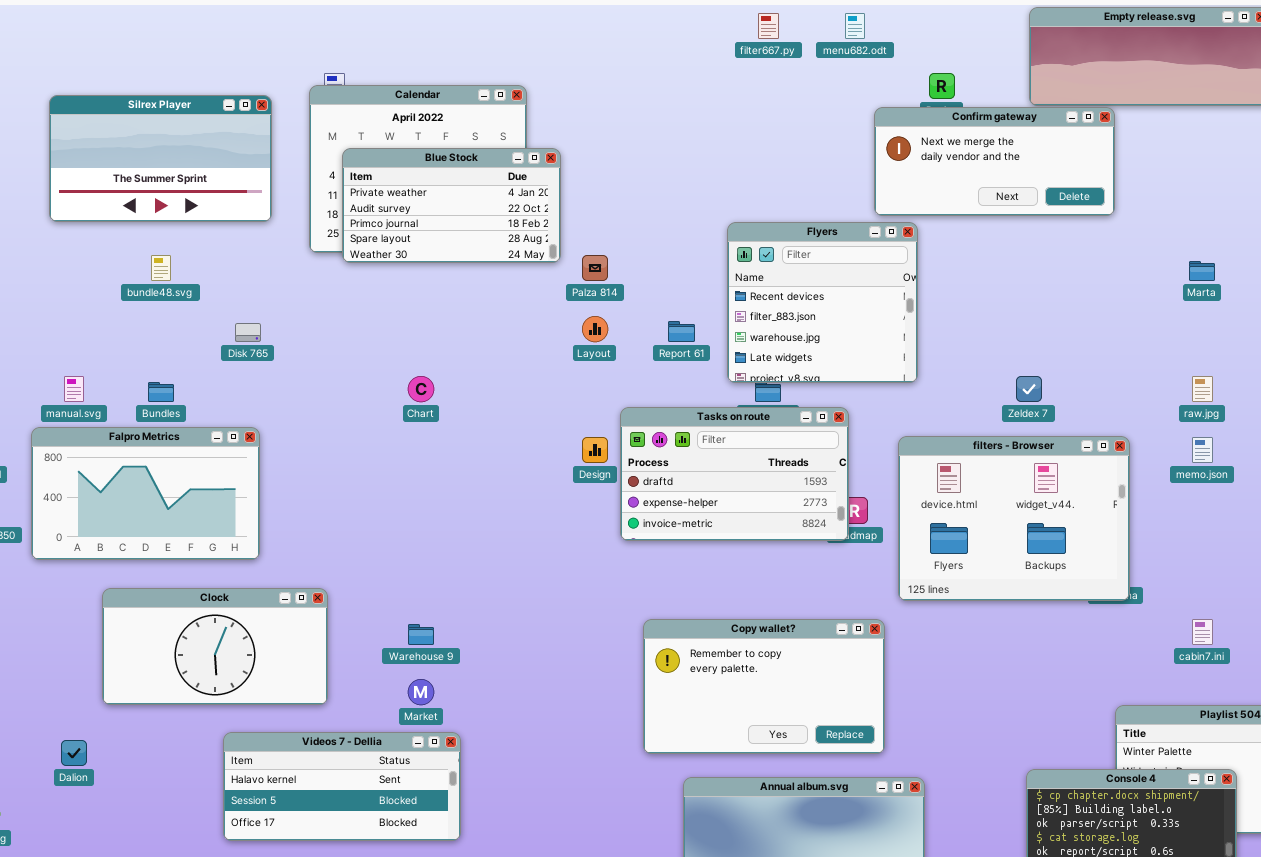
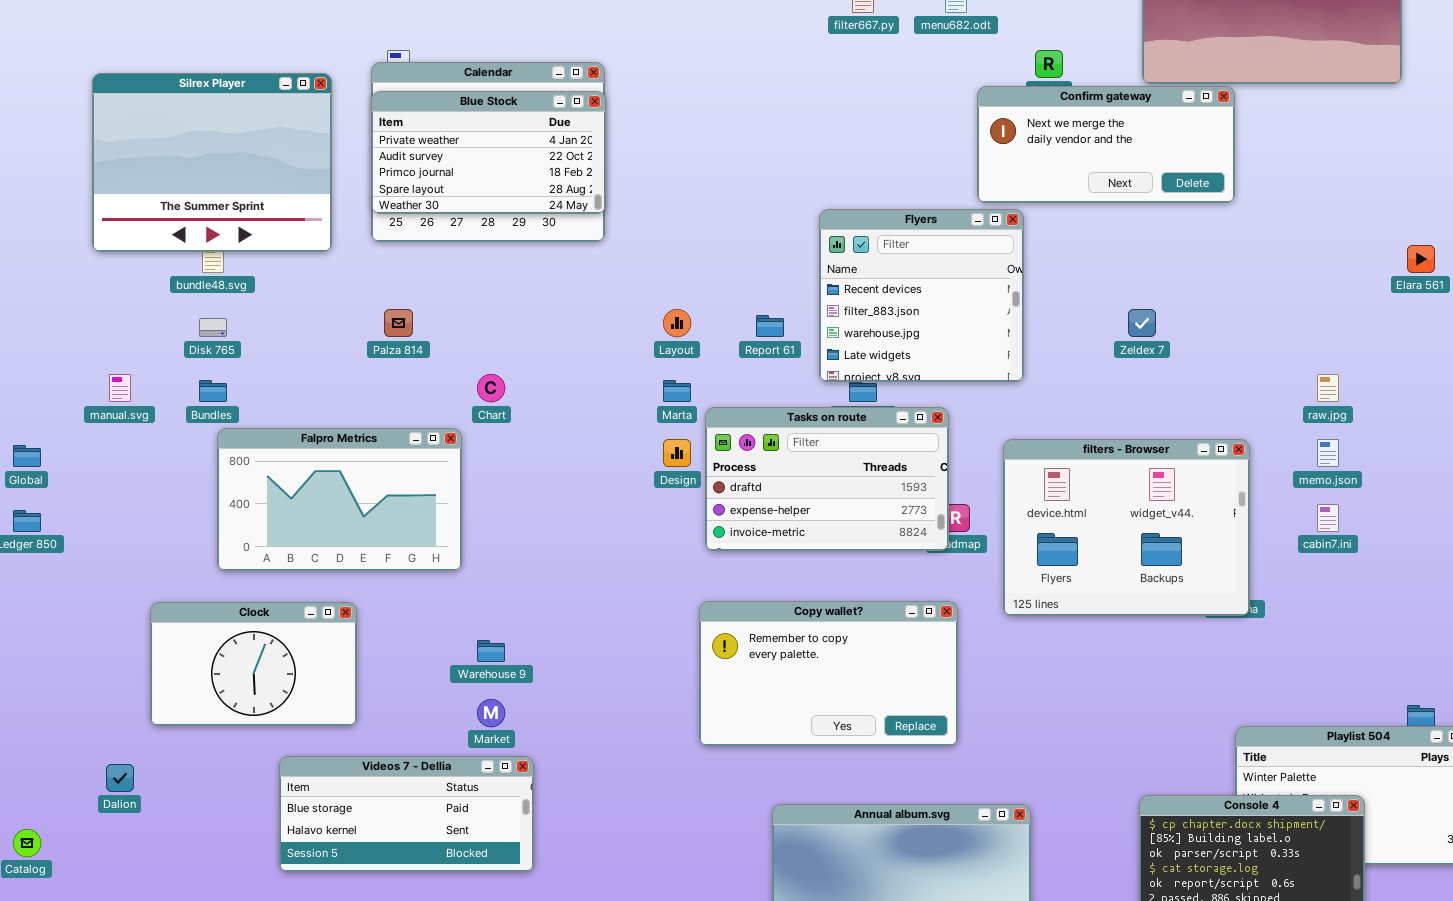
Silrex Player: [49,95,272,222] -> [92,73,332,252], resized
Blue Stock: [342,148,561,263] -> [371,91,606,214], moved
Palza 814: [582,255,608,281] -> [384,309,413,337], moved
Marta: [1189,261,1215,281] -> [663,380,691,402], moved
Disk 765: [235,323,261,342] -> [199,318,227,337], moved
Zeldex 7: [1016,376,1042,402] -> [1128,309,1156,337], moved
Falpro Metrics: [31,427,260,560] -> [217,428,462,571], moved
Clock: [102,588,328,705] -> [150,602,357,726], resized
Copy wallet?: [643,619,885,754] -> [699,601,958,746], moved
cabin7.ini: [1192,619,1213,645] -> [1317,504,1339,532], moved
Videos 7 - Dellia: [223,732,461,841] -> [279,756,534,872], scrolled up 1 row

